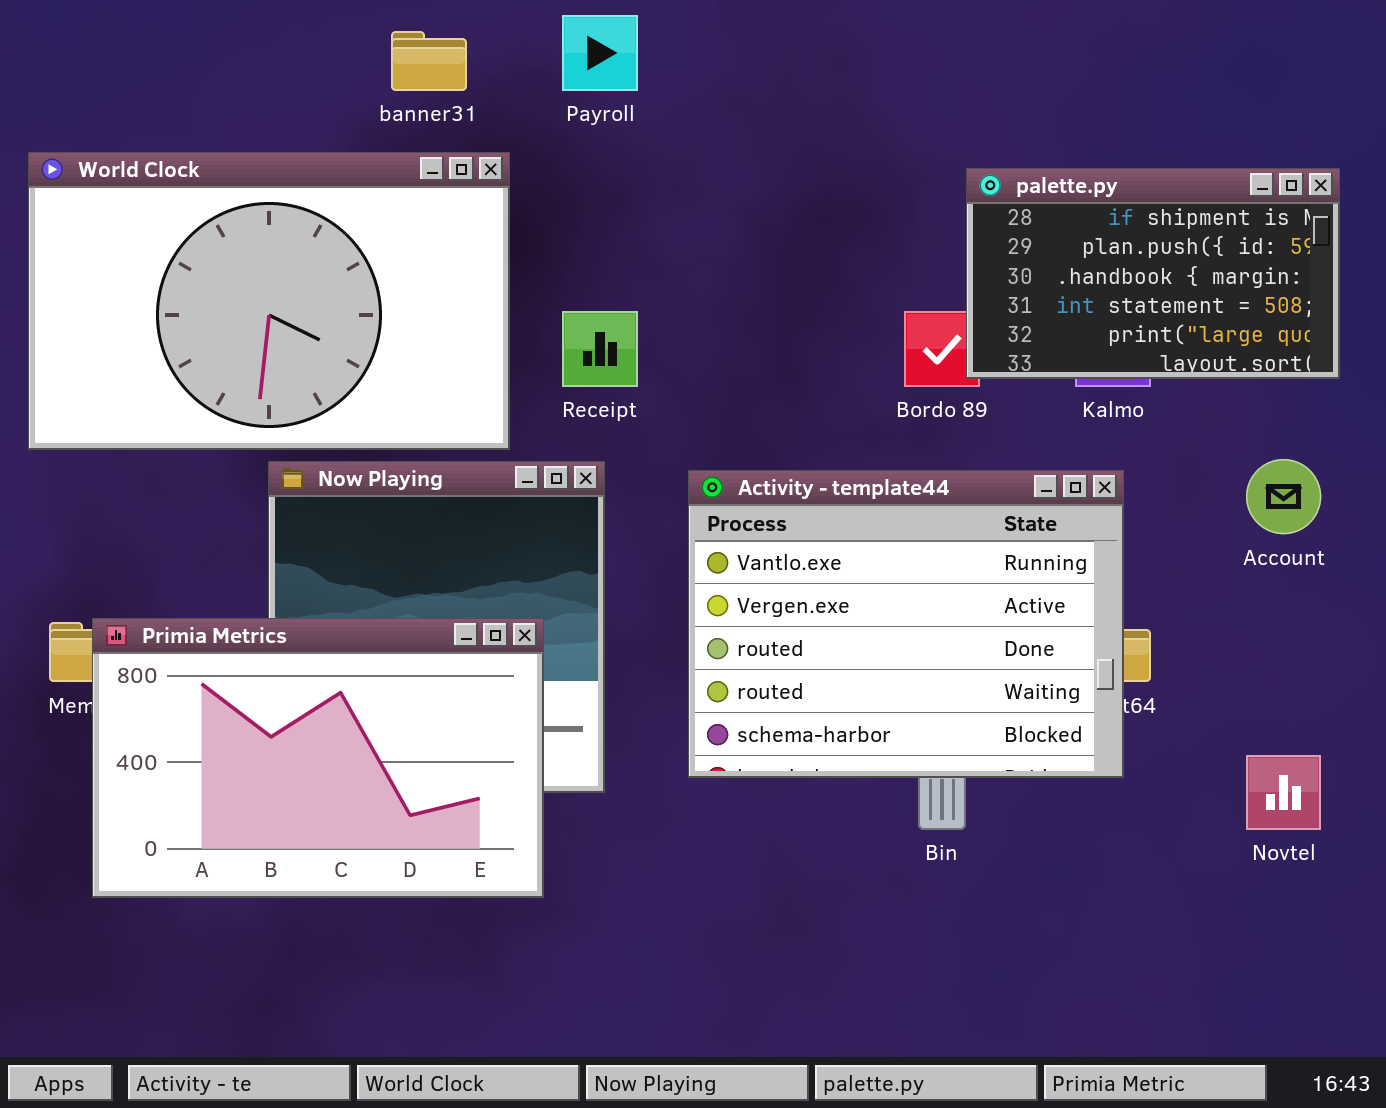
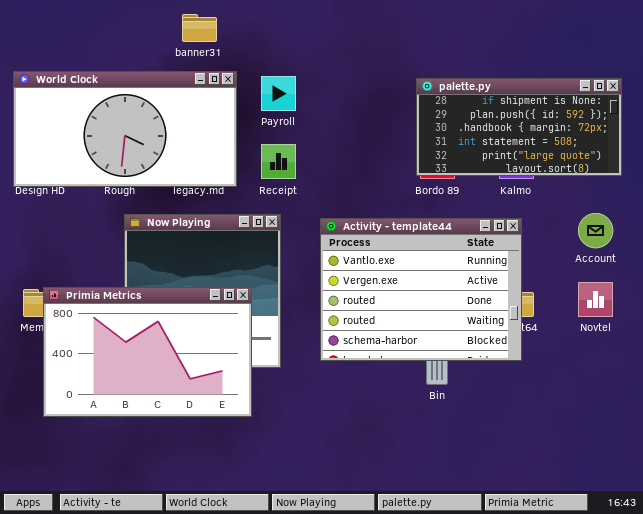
Payroll: [562,15,638,91] -> [261,76,296,111], moved
World Clock: [28,152,510,450] -> [13,71,237,187], resized
palette.py: [966,168,1340,379] -> [416,78,622,176], resized
Novtel: [1246,755,1321,830] -> [578,282,613,317], moved

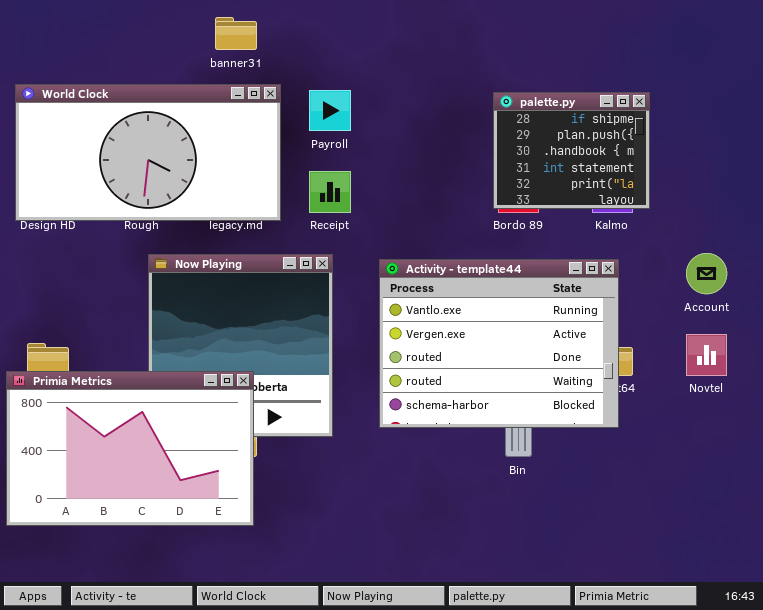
palette.py: [416,78,622,176] -> [493,92,650,209], resized
Primia Metrics: [43,287,252,417] -> [6,371,254,526], moved

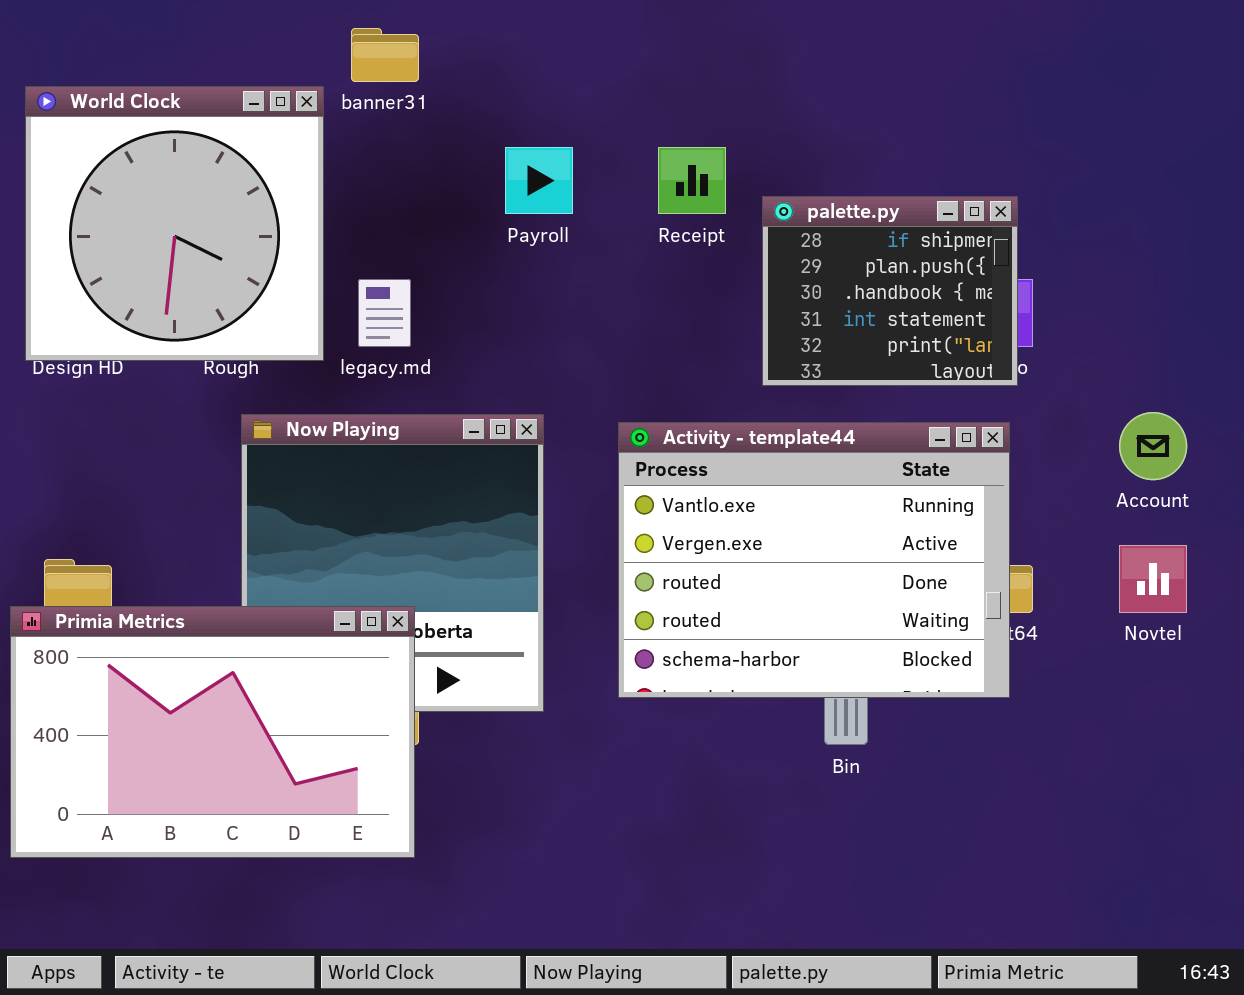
World Clock: [15,84,281,221] -> [25,86,324,361], resized
palette.py: [493,92,650,209] -> [762,196,1018,386], moved
Receipt: [309,171,351,213] -> [658,147,726,214], moved

